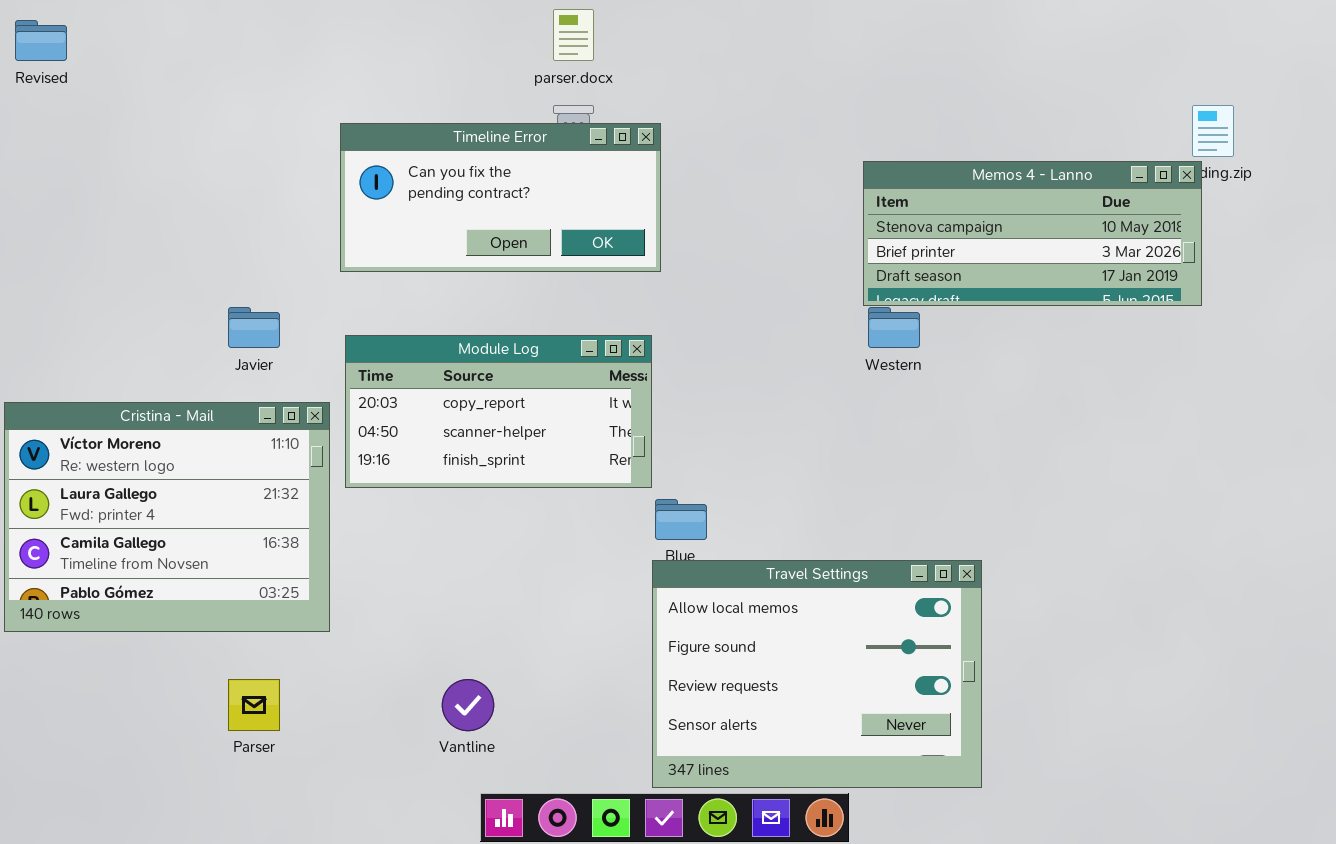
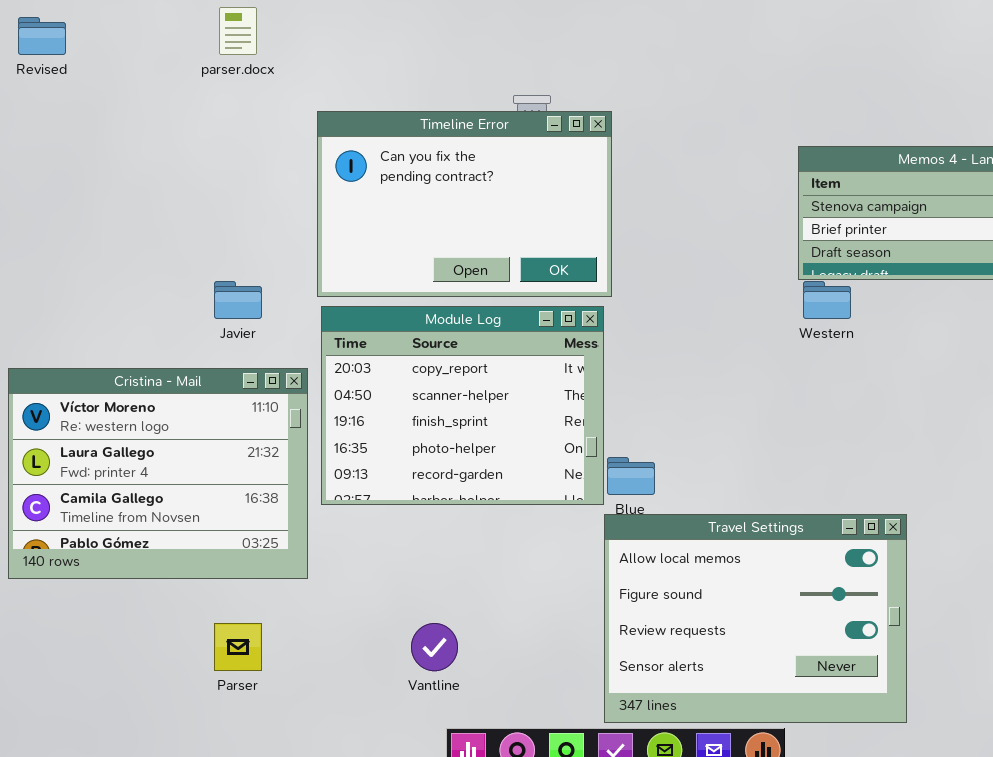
parser.docx: [553,9,594,61] -> [219,7,257,55], moved
Timeline Error: [340,123,661,272] -> [317,111,612,297], resized
Module Log: [345,335,652,488] -> [321,306,604,505], resized

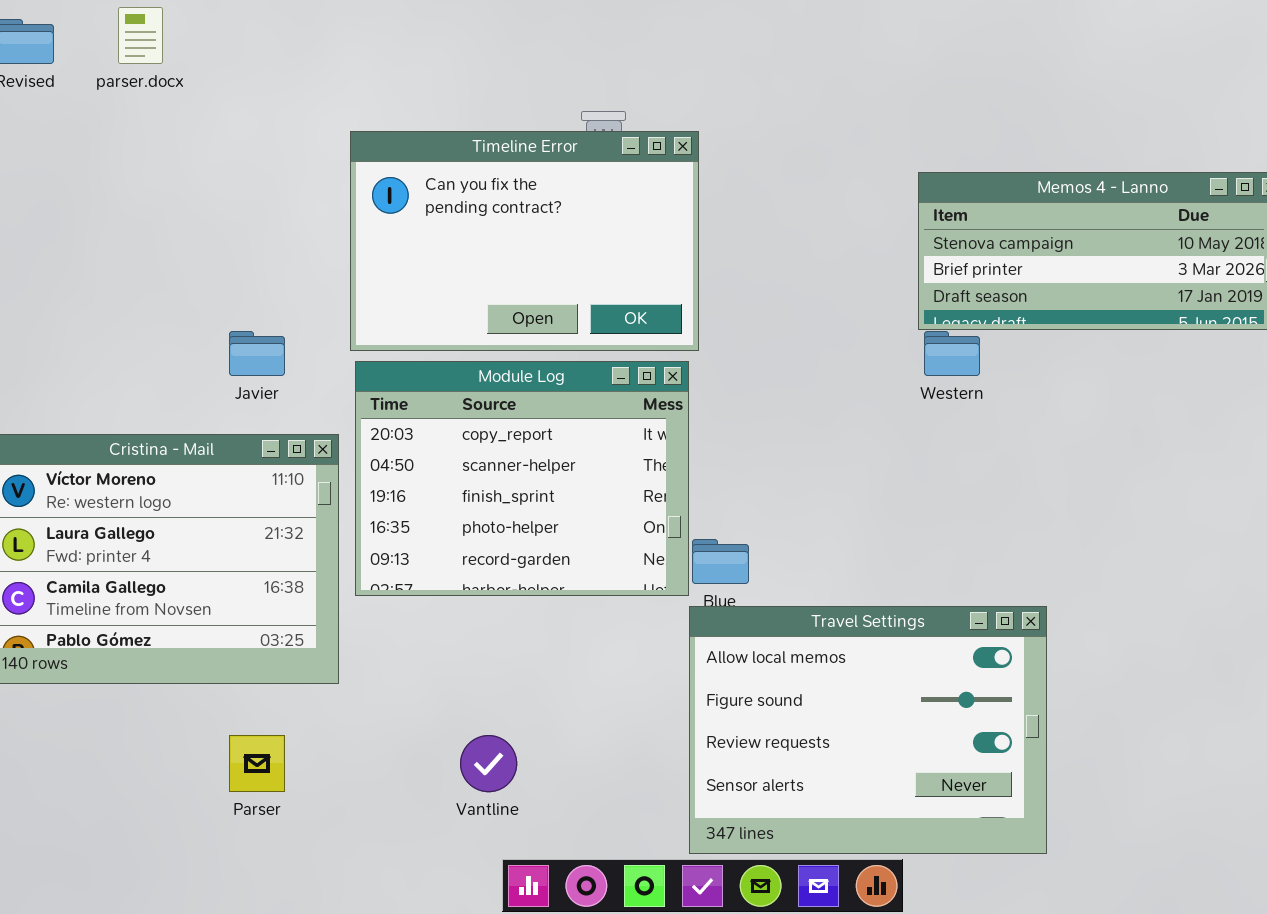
parser.docx: [219,7,257,55] -> [118,7,163,64], moved

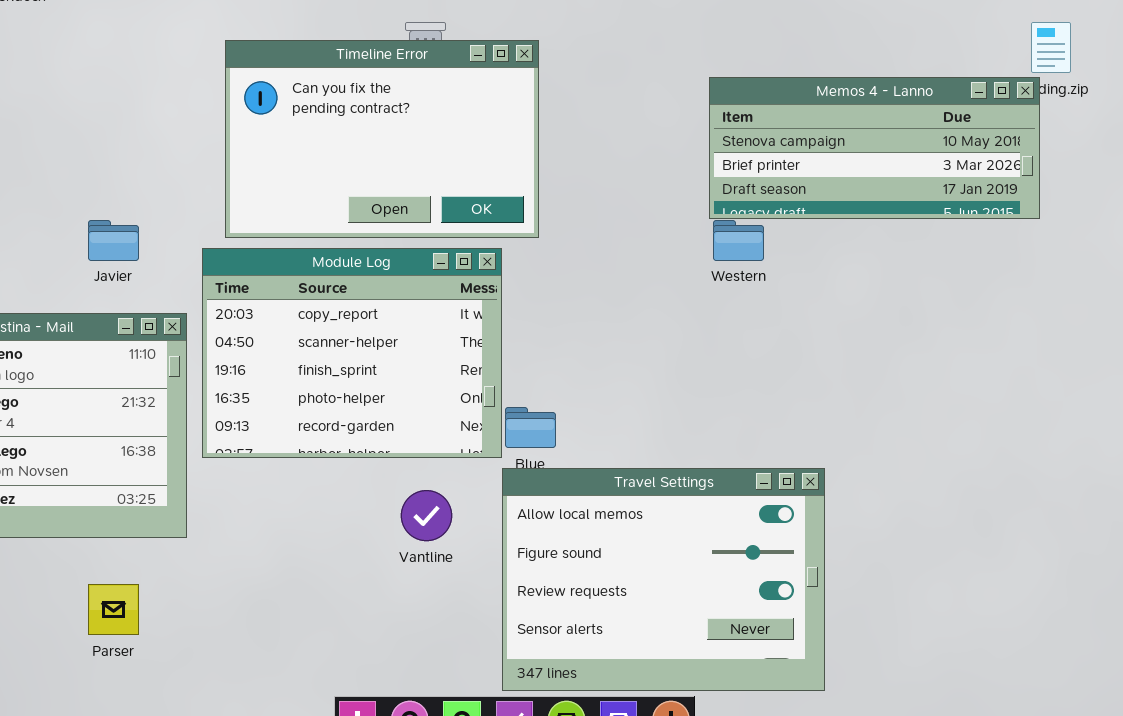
Timeline Error: [350,131,699,351] -> [225,40,539,238], moved
Vantline: [460,735,517,792] -> [401,490,452,541], moved

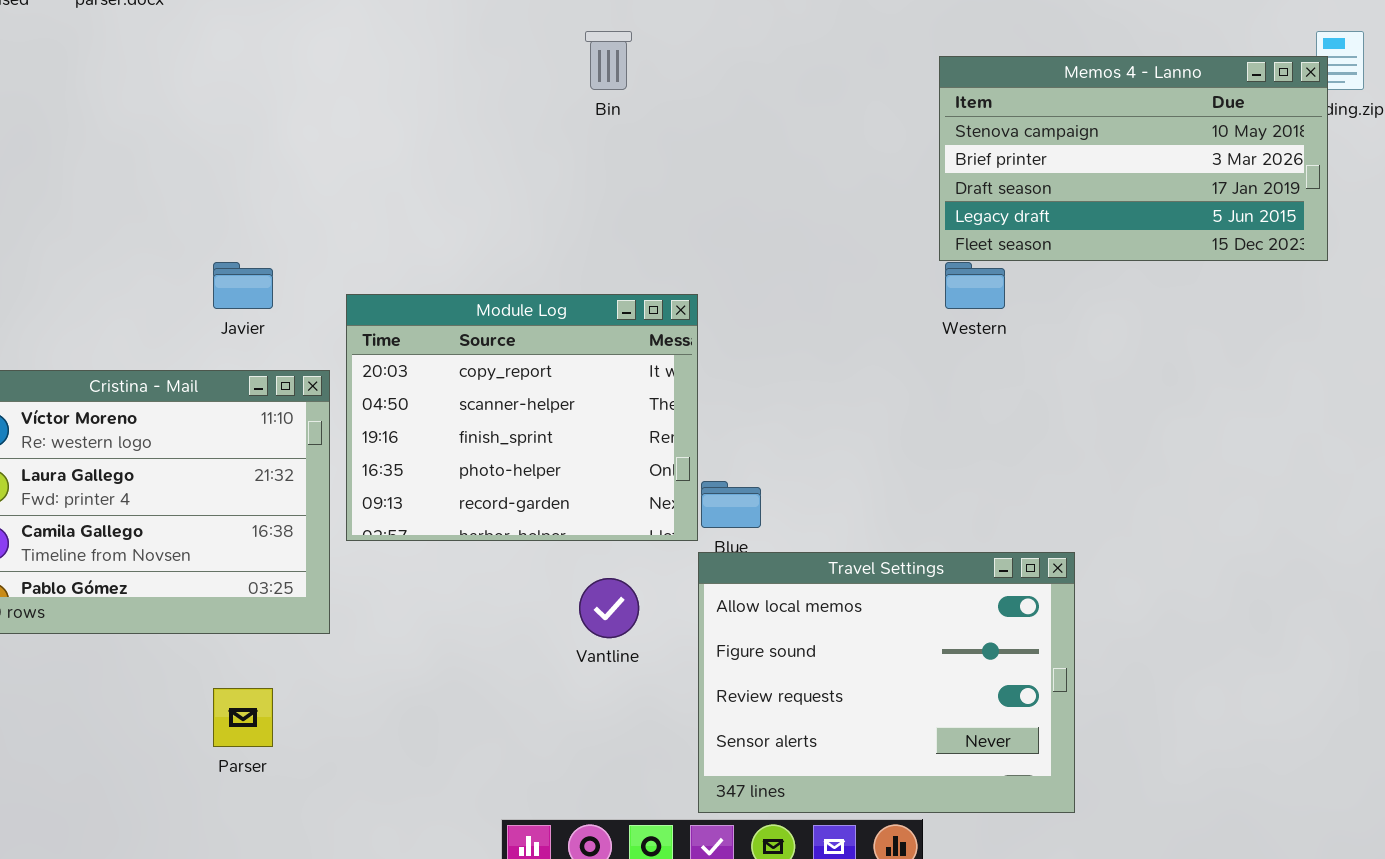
Timeline Error: [225,40,539,238] -> none, closed
Memos 4 - Lanno: [709,77,1040,219] -> [939,56,1328,261], resized

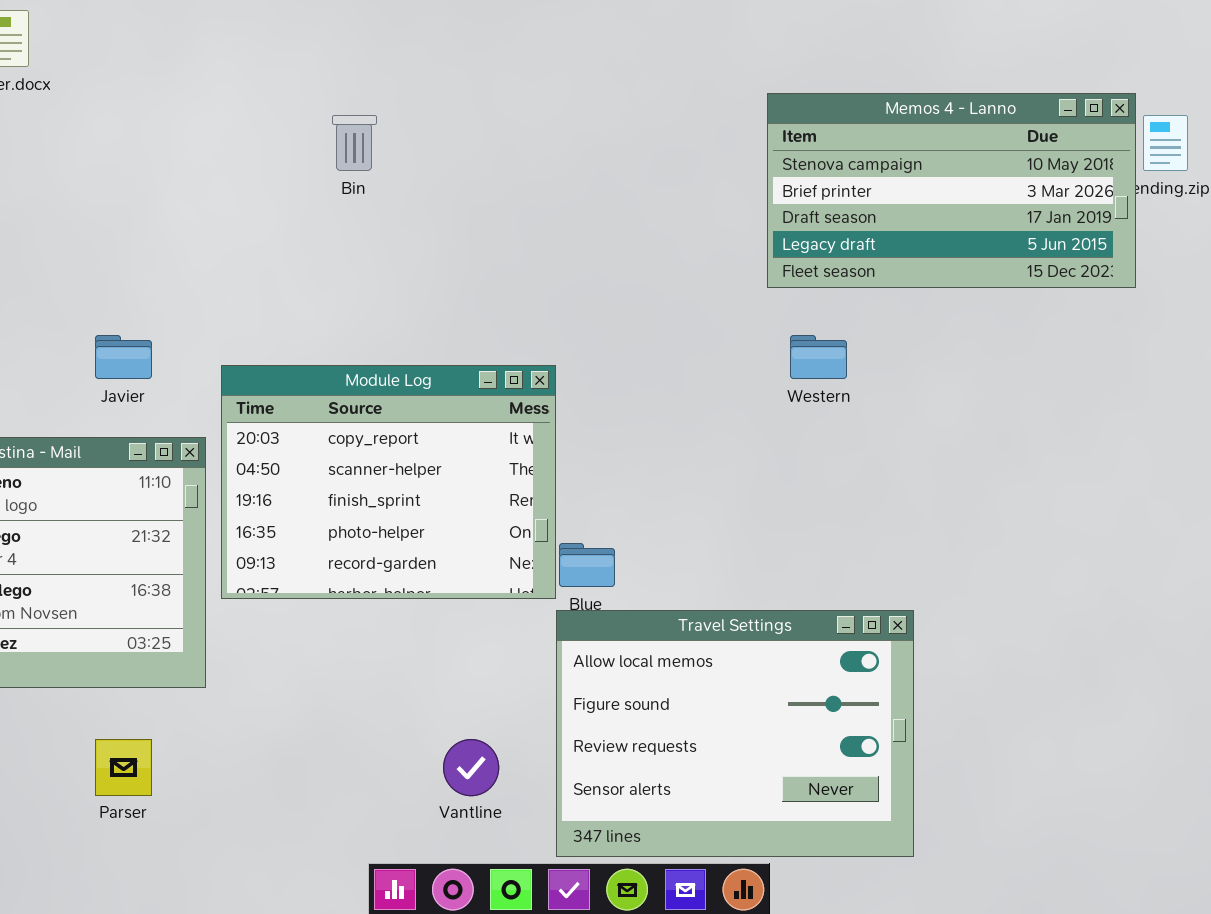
Bin: [585,31,632,90] -> [332,115,377,171], moved
Memos 4 - Lanno: [939,56,1328,261] -> [767,93,1136,288], moved
Vantline: [579,578,639,638] -> [443,739,499,796], moved

